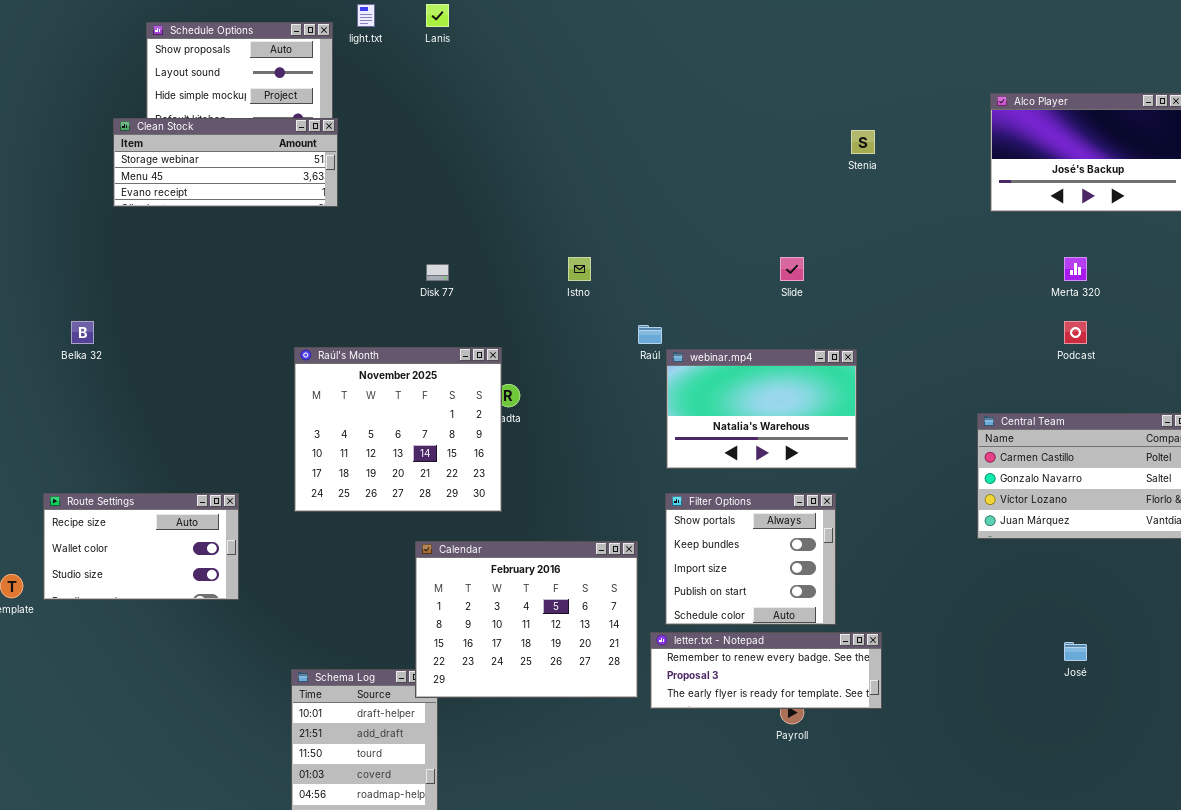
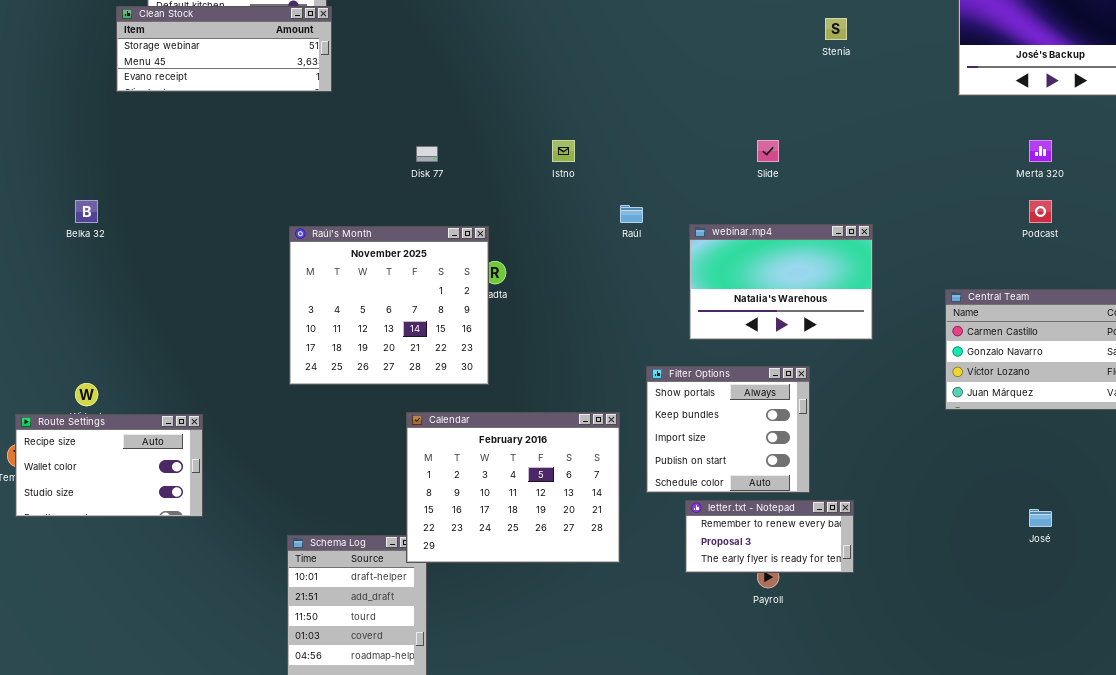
webinar.mp4: [666,349,857,469] -> [689,224,873,340], moved
Route Settings: [43,493,239,600] -> [15,414,203,517], moved
letter.txt - Notepad: [650,632,882,709] -> [685,500,854,573], resized

